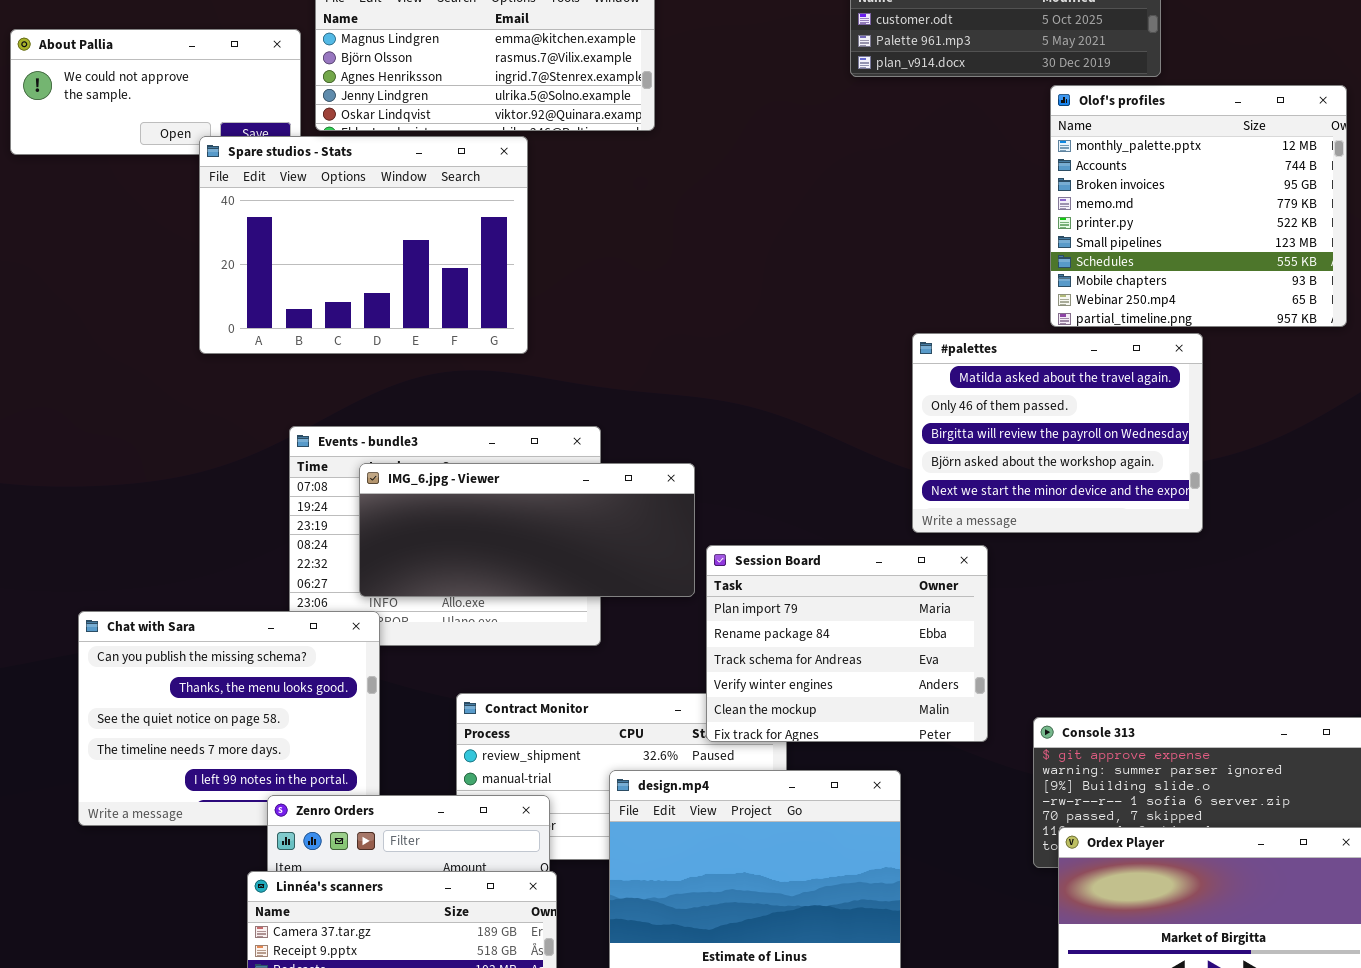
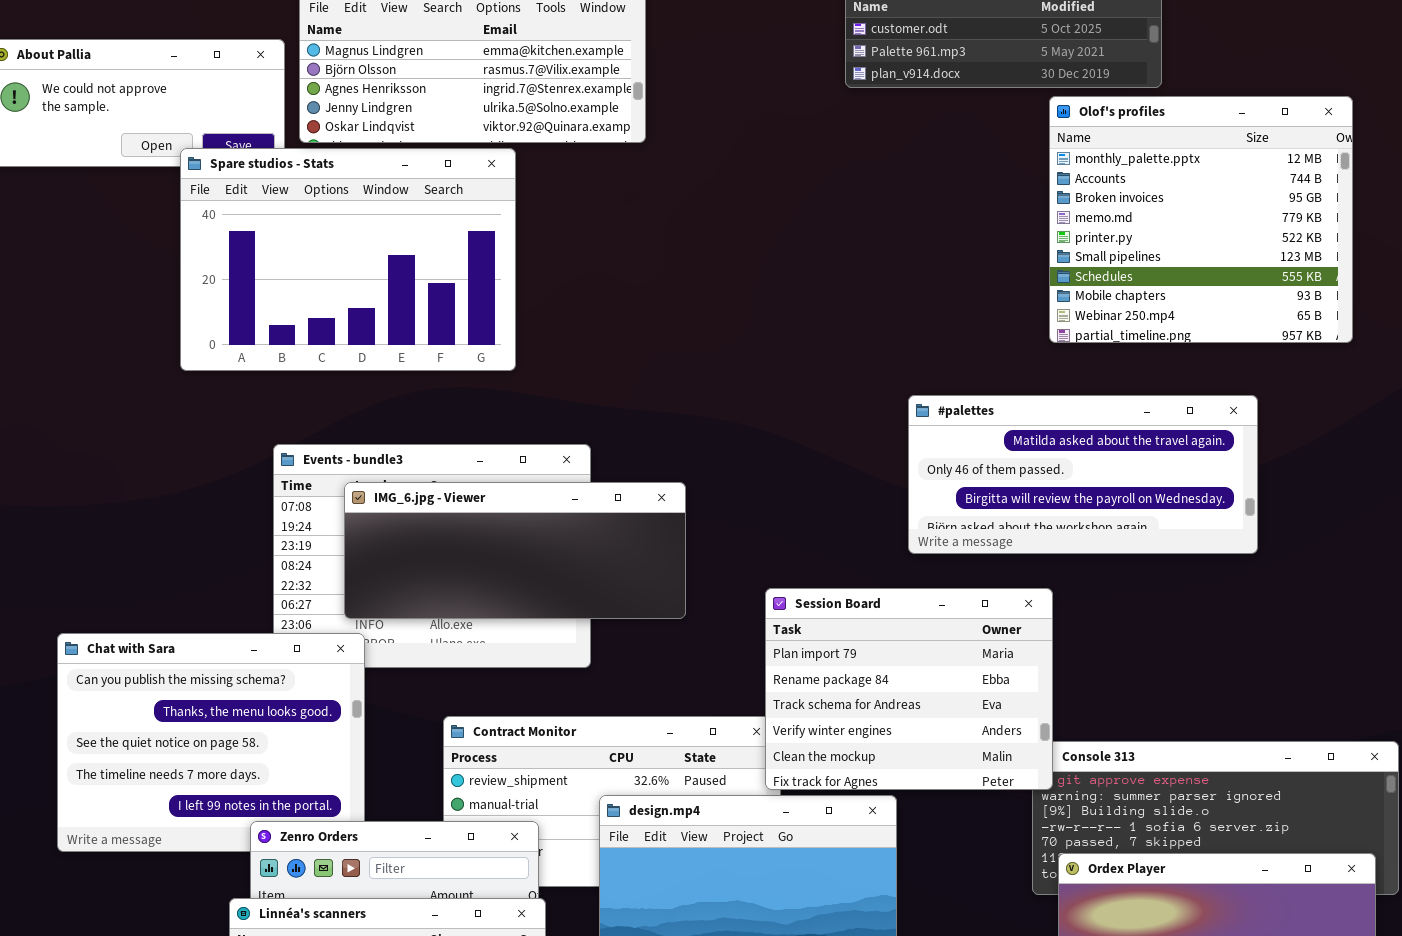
#palettes: [912,333,1203,533] -> [908,395,1258,554], resized
Session Board: [706,545,988,742] -> [765,588,1053,790], moved

